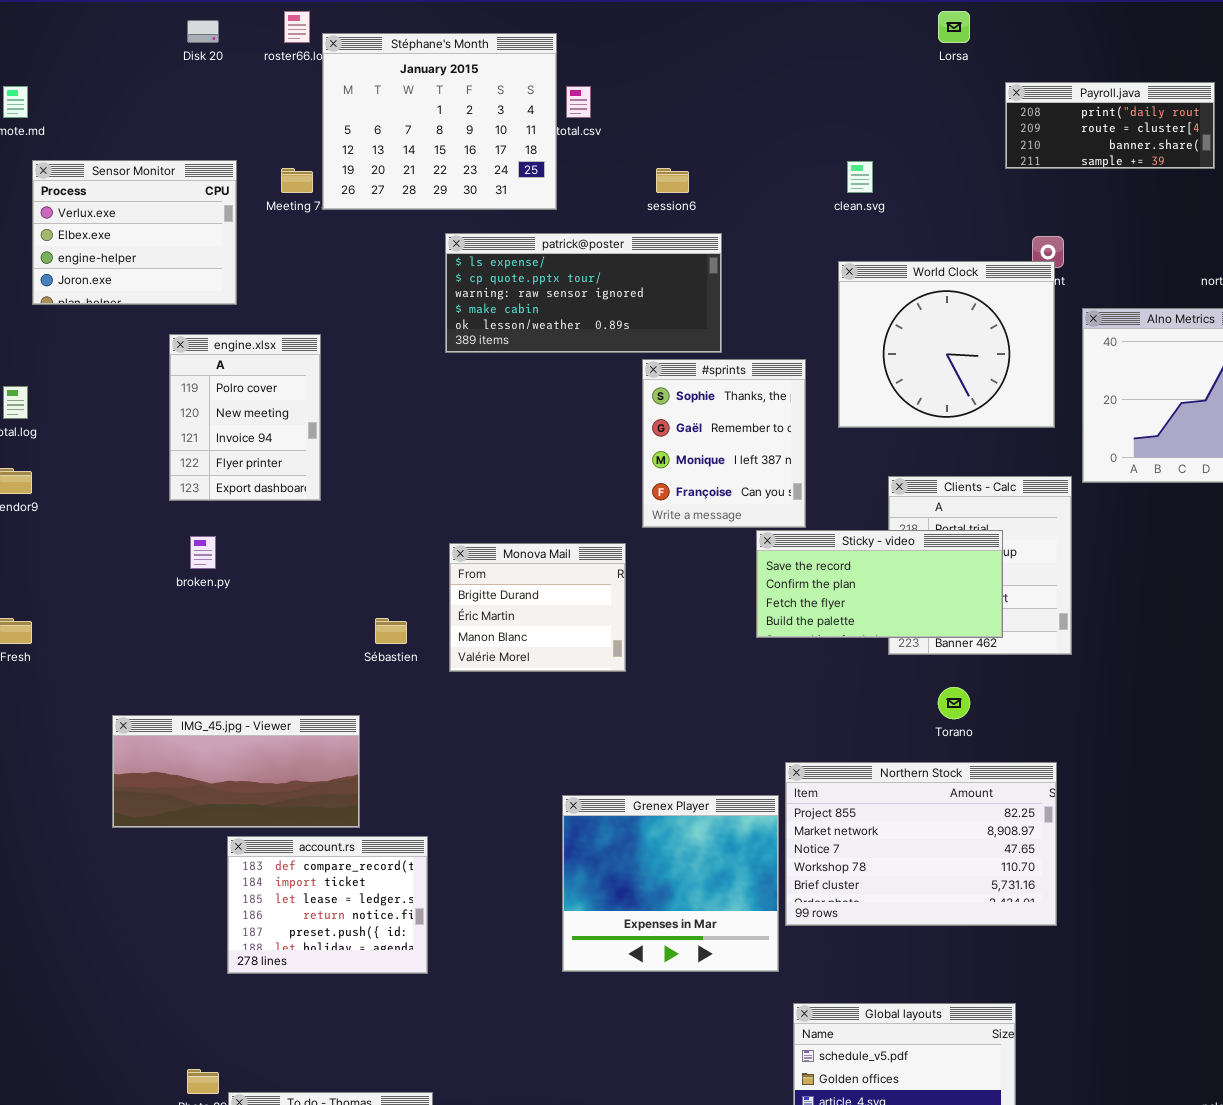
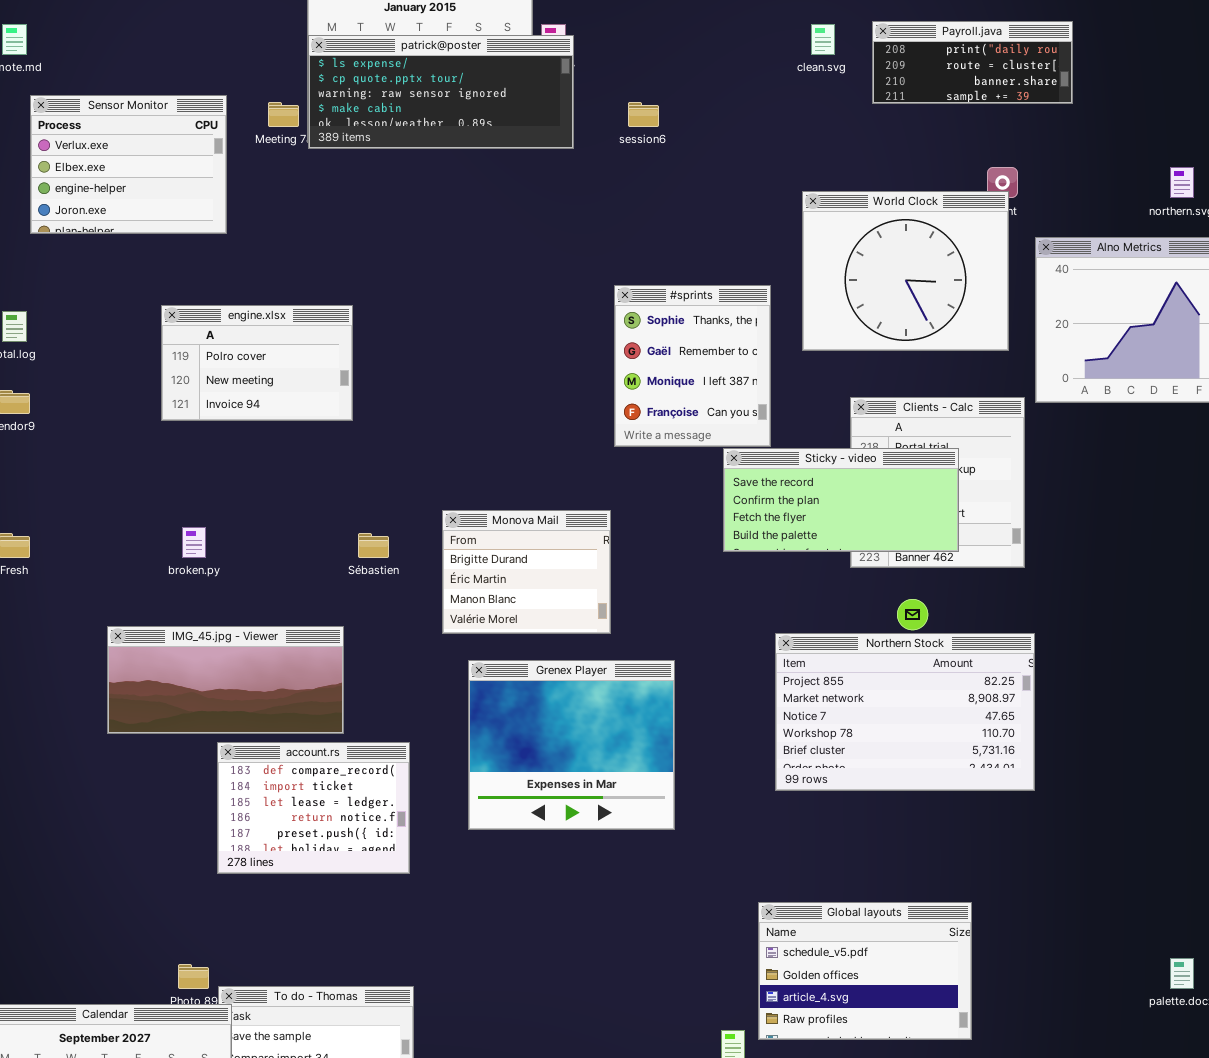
Payroll.java: [1005,82,1215,169] -> [872,21,1073,104], moved
clean.svg: [847,161,873,193] -> [811,24,835,55], moved
patrick@poster: [445,233,722,353] -> [308,35,574,149], moved
engine.xlsx: [169,334,321,501] -> [161,305,353,421], resized
broken.py: [190,536,216,569] -> [182,527,206,558], moved
Monova Mail: [449,543,626,672] -> [442,510,611,634], moved
Northern Stock: [785,762,1057,926] -> [775,633,1035,791], moved
Grenex Player: [562,795,779,972] -> [468,660,675,830], moved

